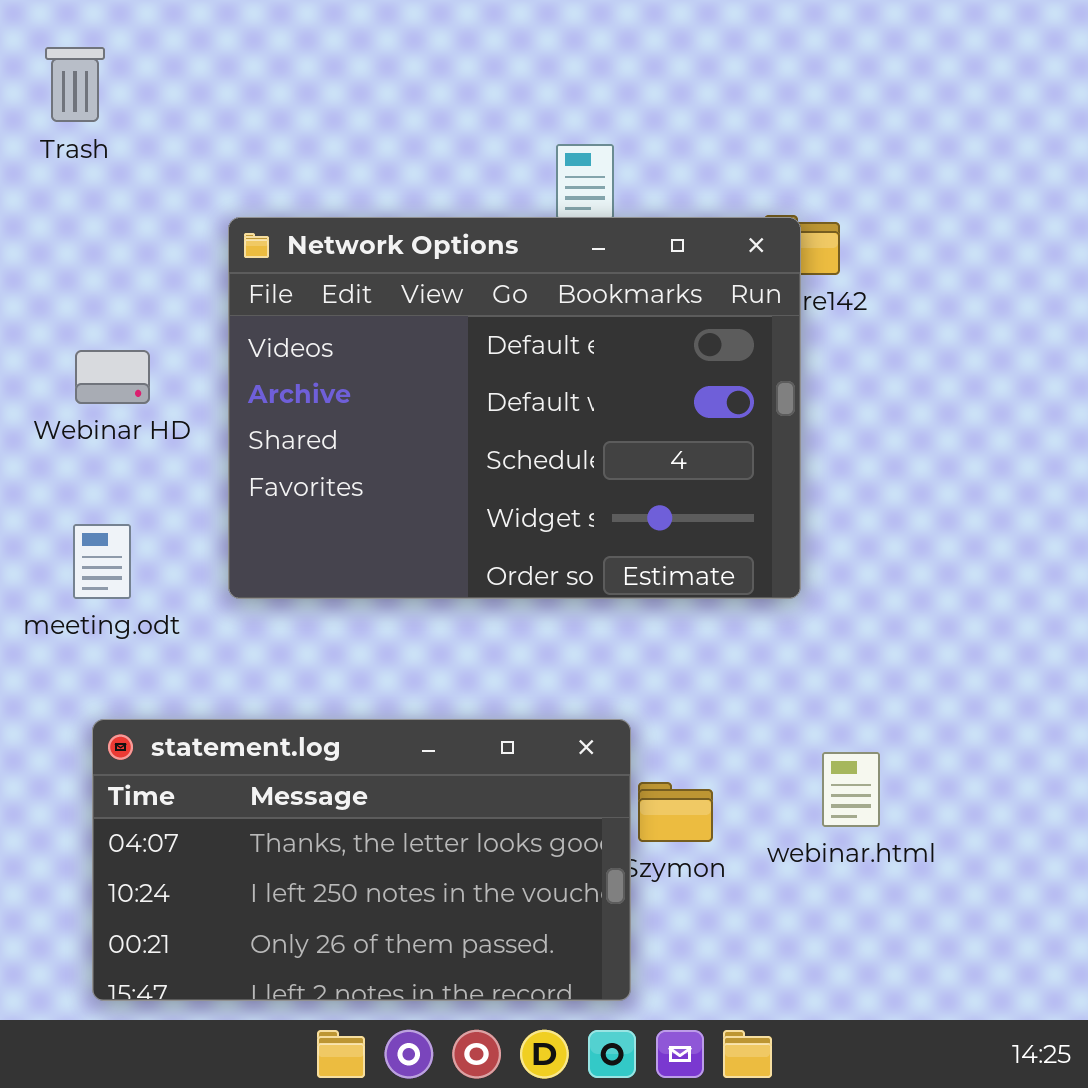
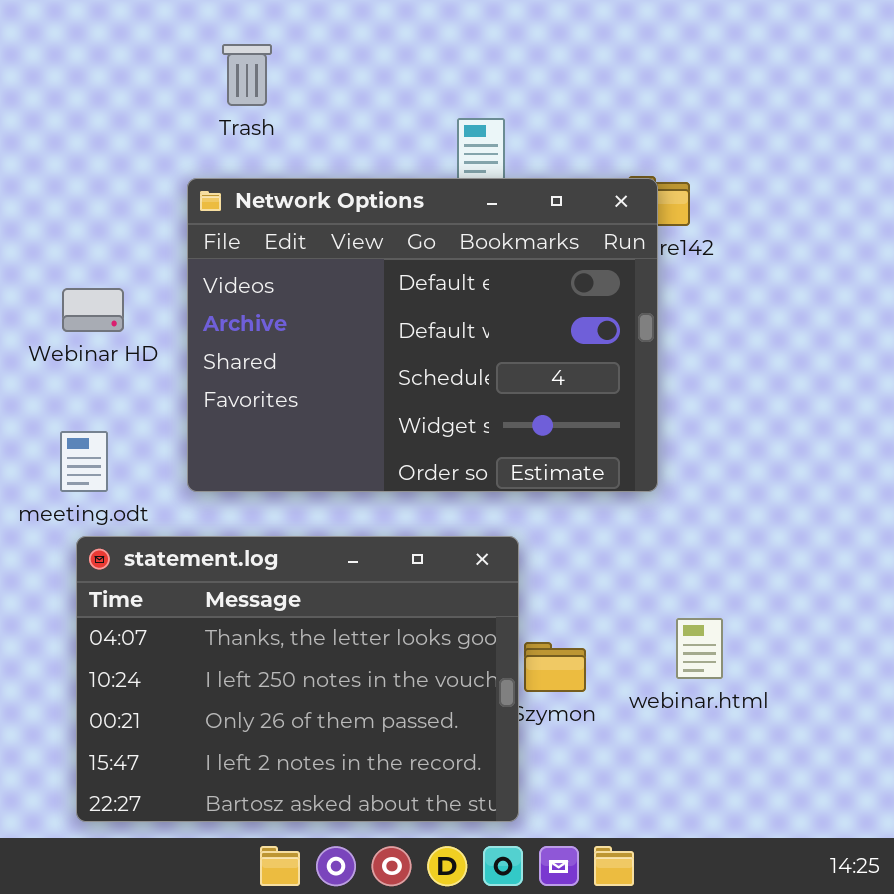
Trash: [45,47,105,122] -> [222,44,272,106], moved
statement.log: [92,719,631,1001] -> [76,536,519,822], resized

